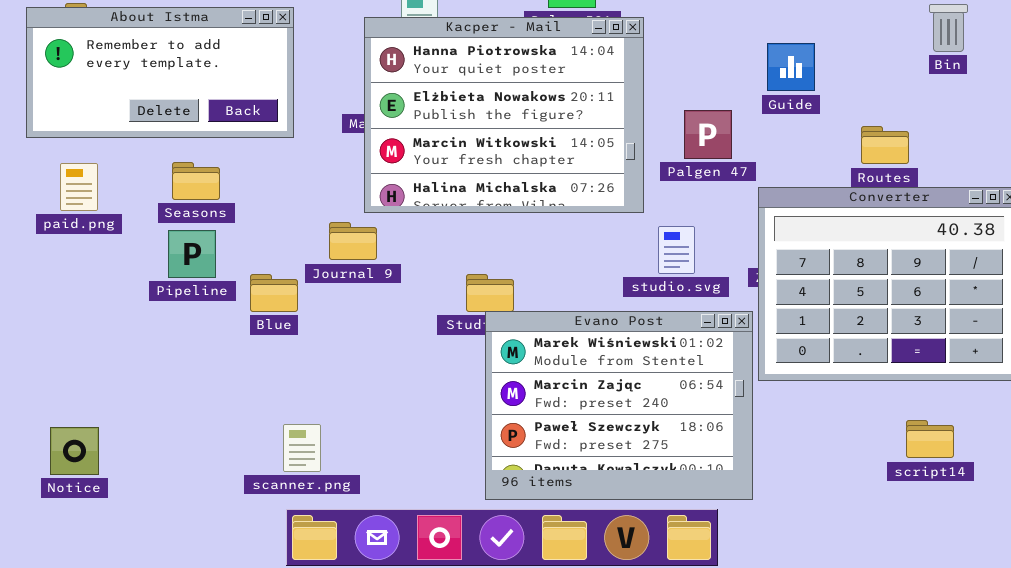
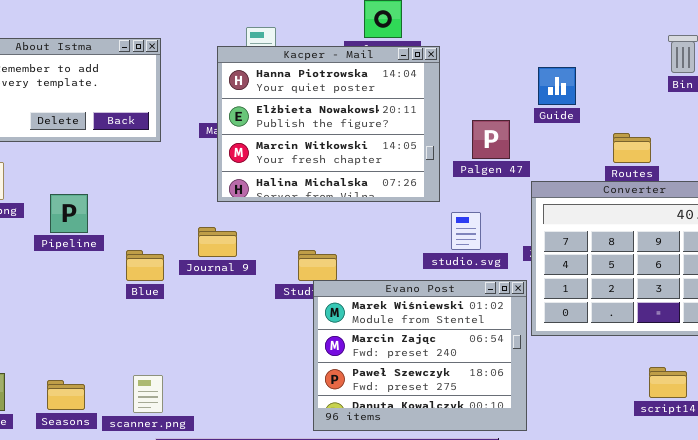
Seasons: [172,162,220,200] -> [47,380,85,410], moved
Journal 9: [329,222,377,260] -> [198,227,237,257], moved
Pipeline: [168,230,216,278] -> [50,194,88,233], moved
scanner.png: [283,424,321,472] -> [133,375,163,413], moved

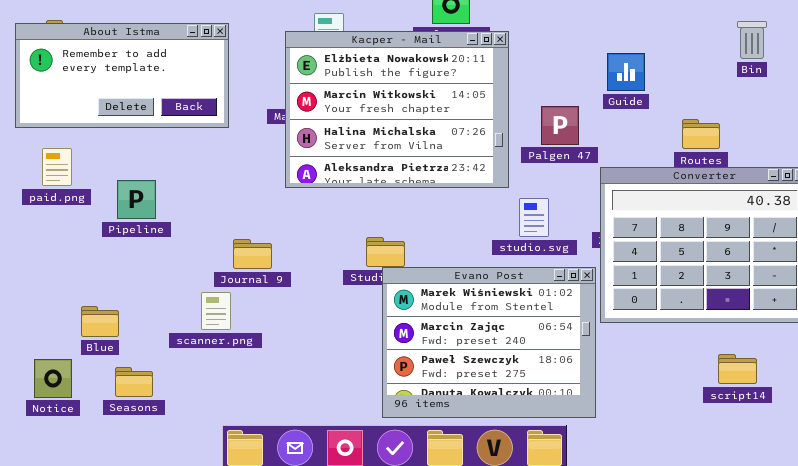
Kacper - Mail: [217,46,440,202] -> [285,31,509,188], scrolled down 1 row
Journal 9: [198,227,237,257] -> [233,239,272,269], moved
Blue: [126,250,164,281] -> [81,306,119,337], moved
scanner.png: [133,375,163,413] -> [201,292,231,330], moved

